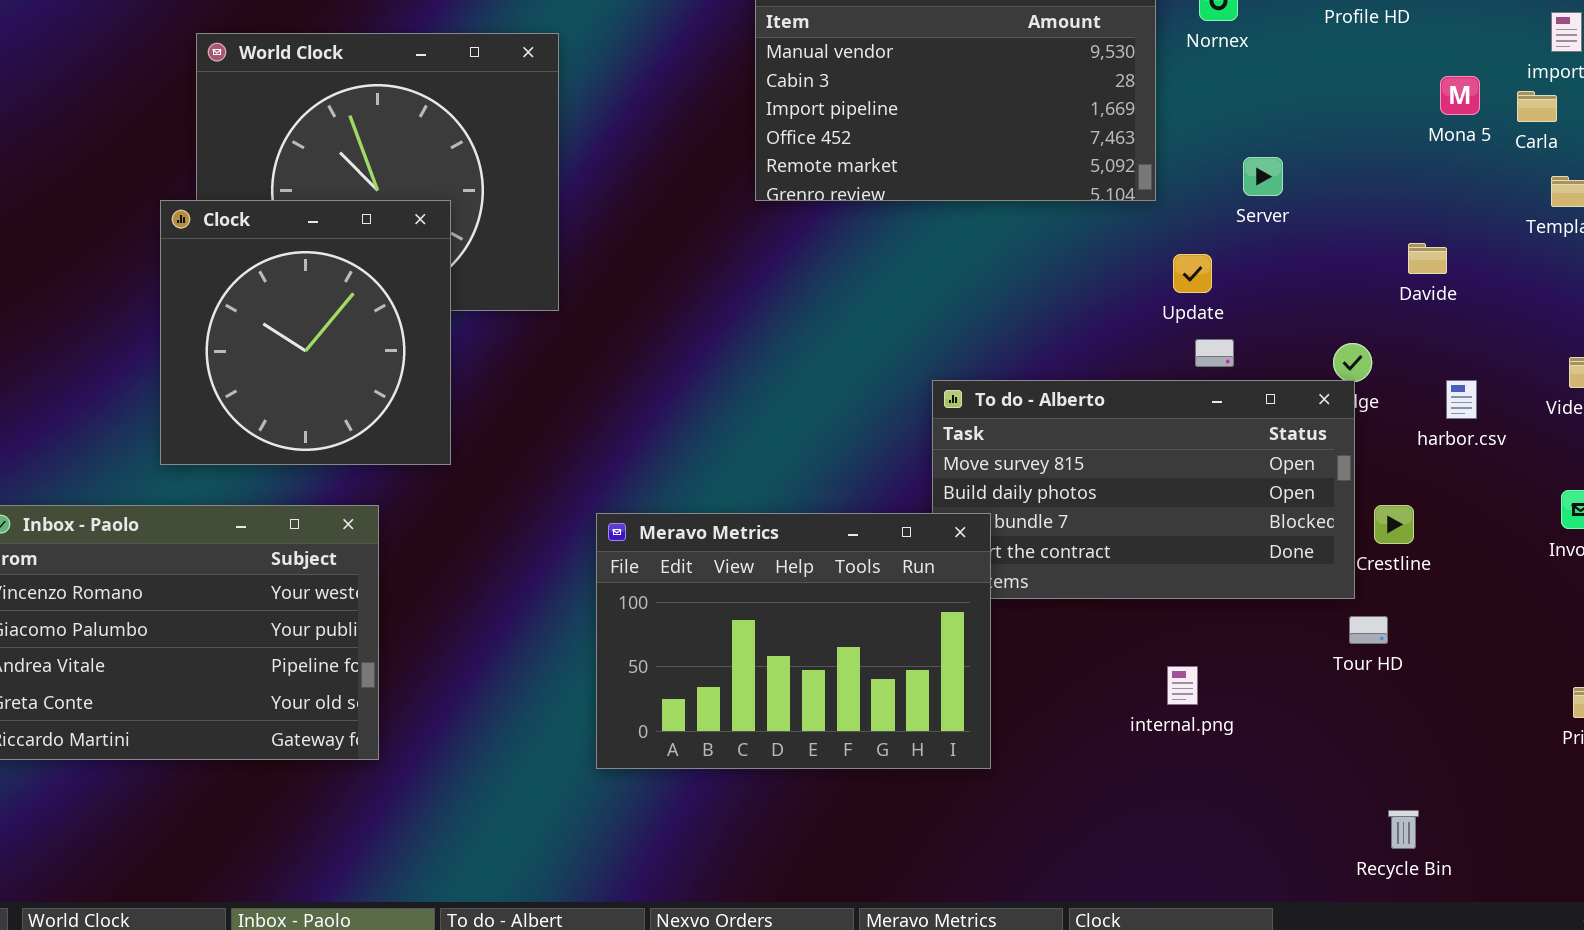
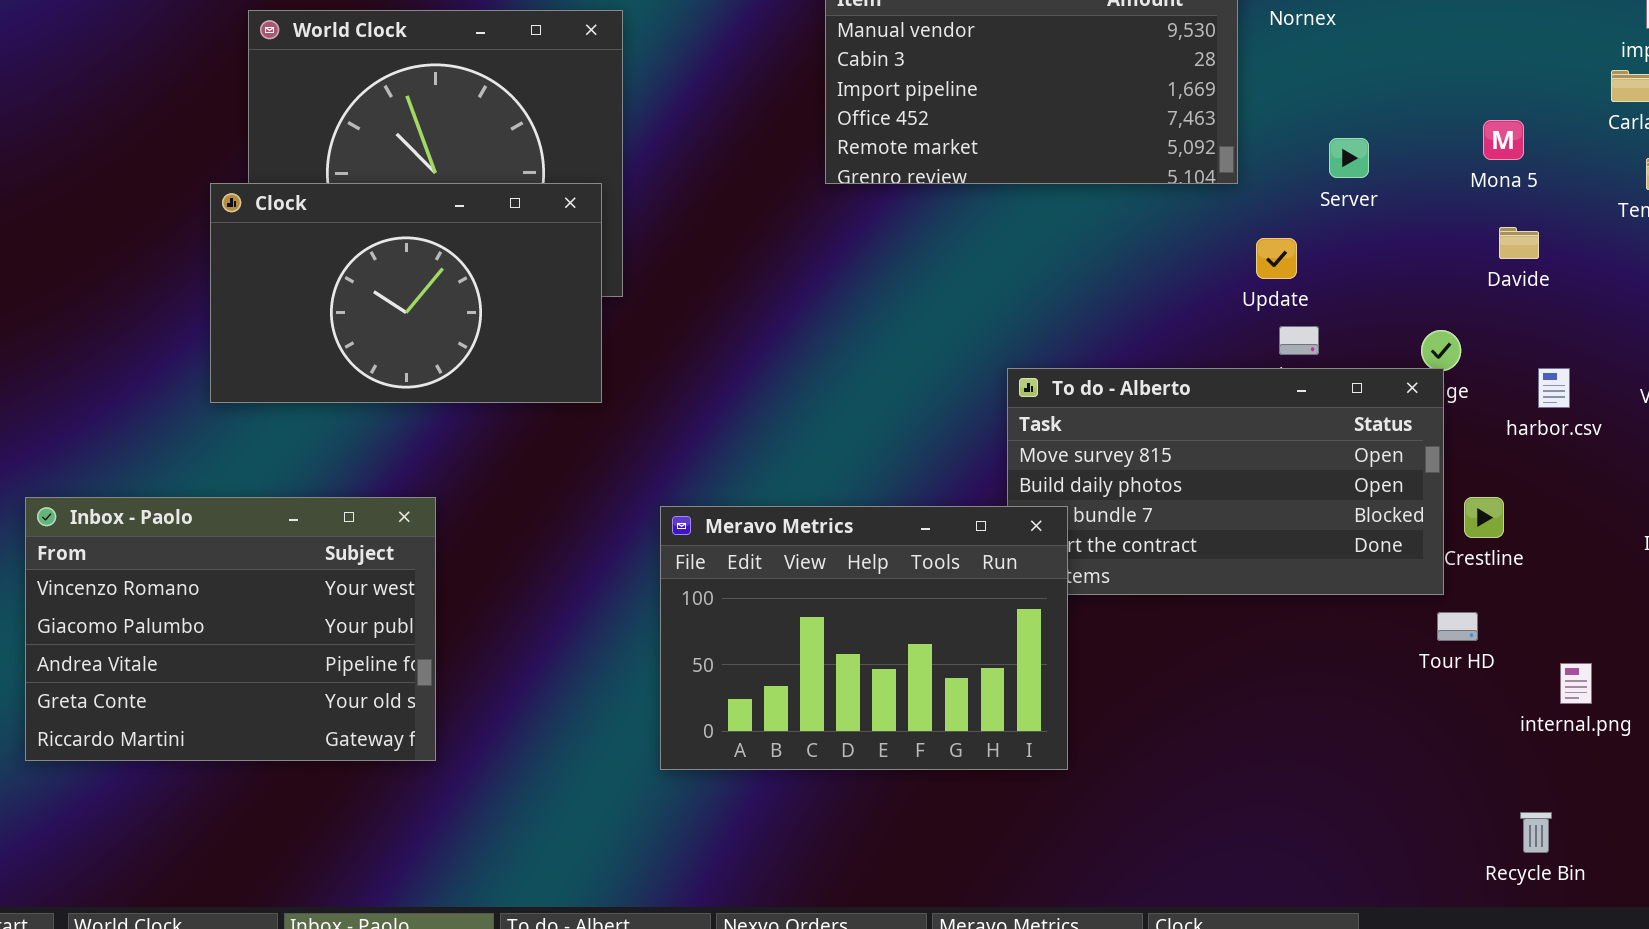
Mona 5: [1440,76,1480,115] -> [1483,120,1524,160], moved
Clock: [160,200,451,465] -> [210,183,602,403], resized
internal.png: [1167,666,1198,705] -> [1560,663,1592,704], moved
Recycle Bin: [1388,810,1419,849] -> [1520,812,1552,853], moved

